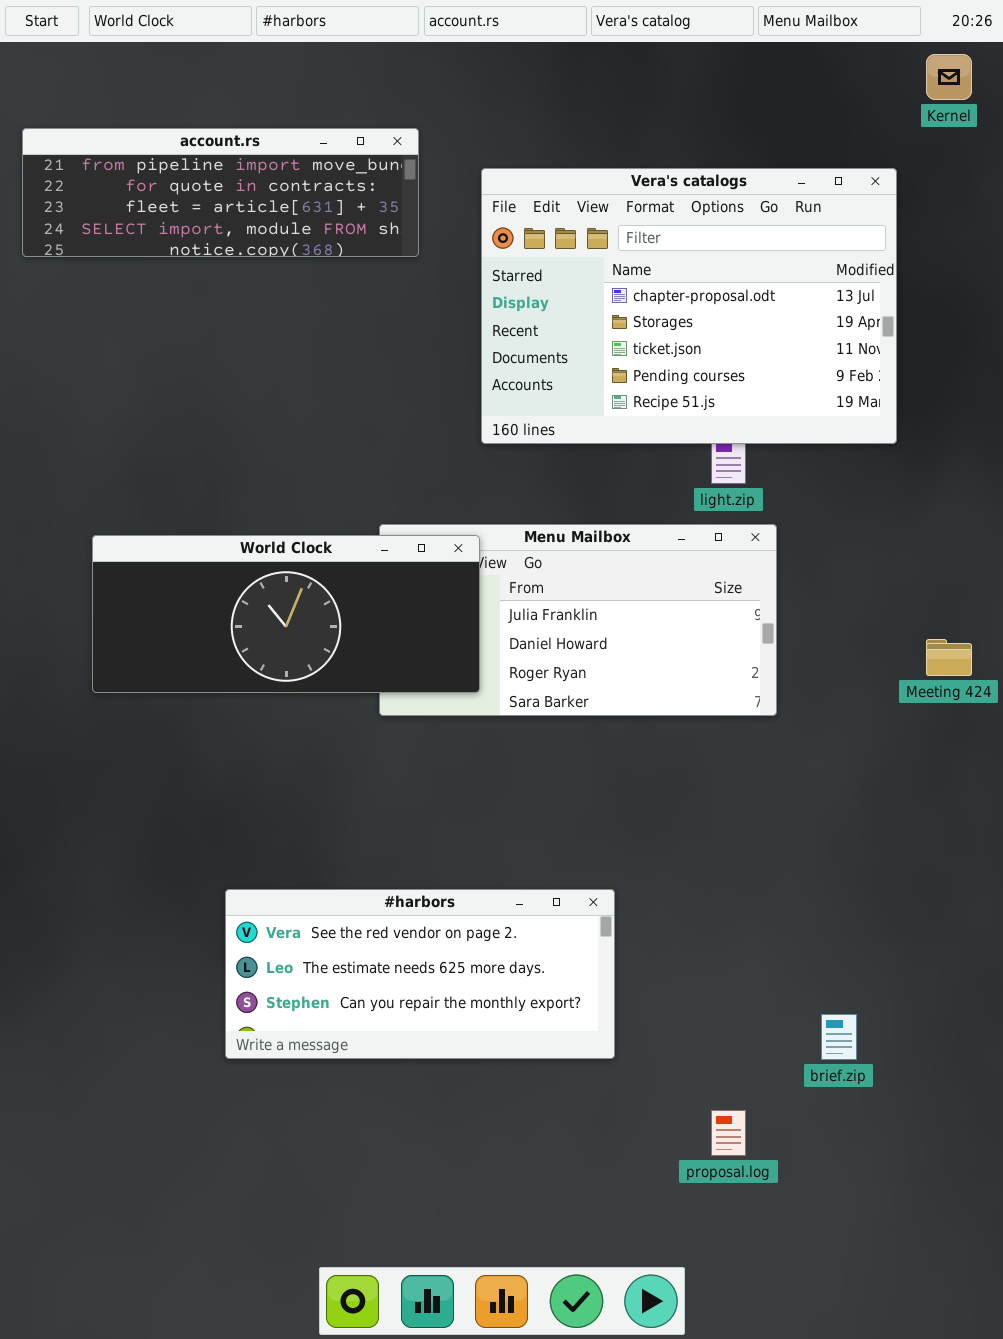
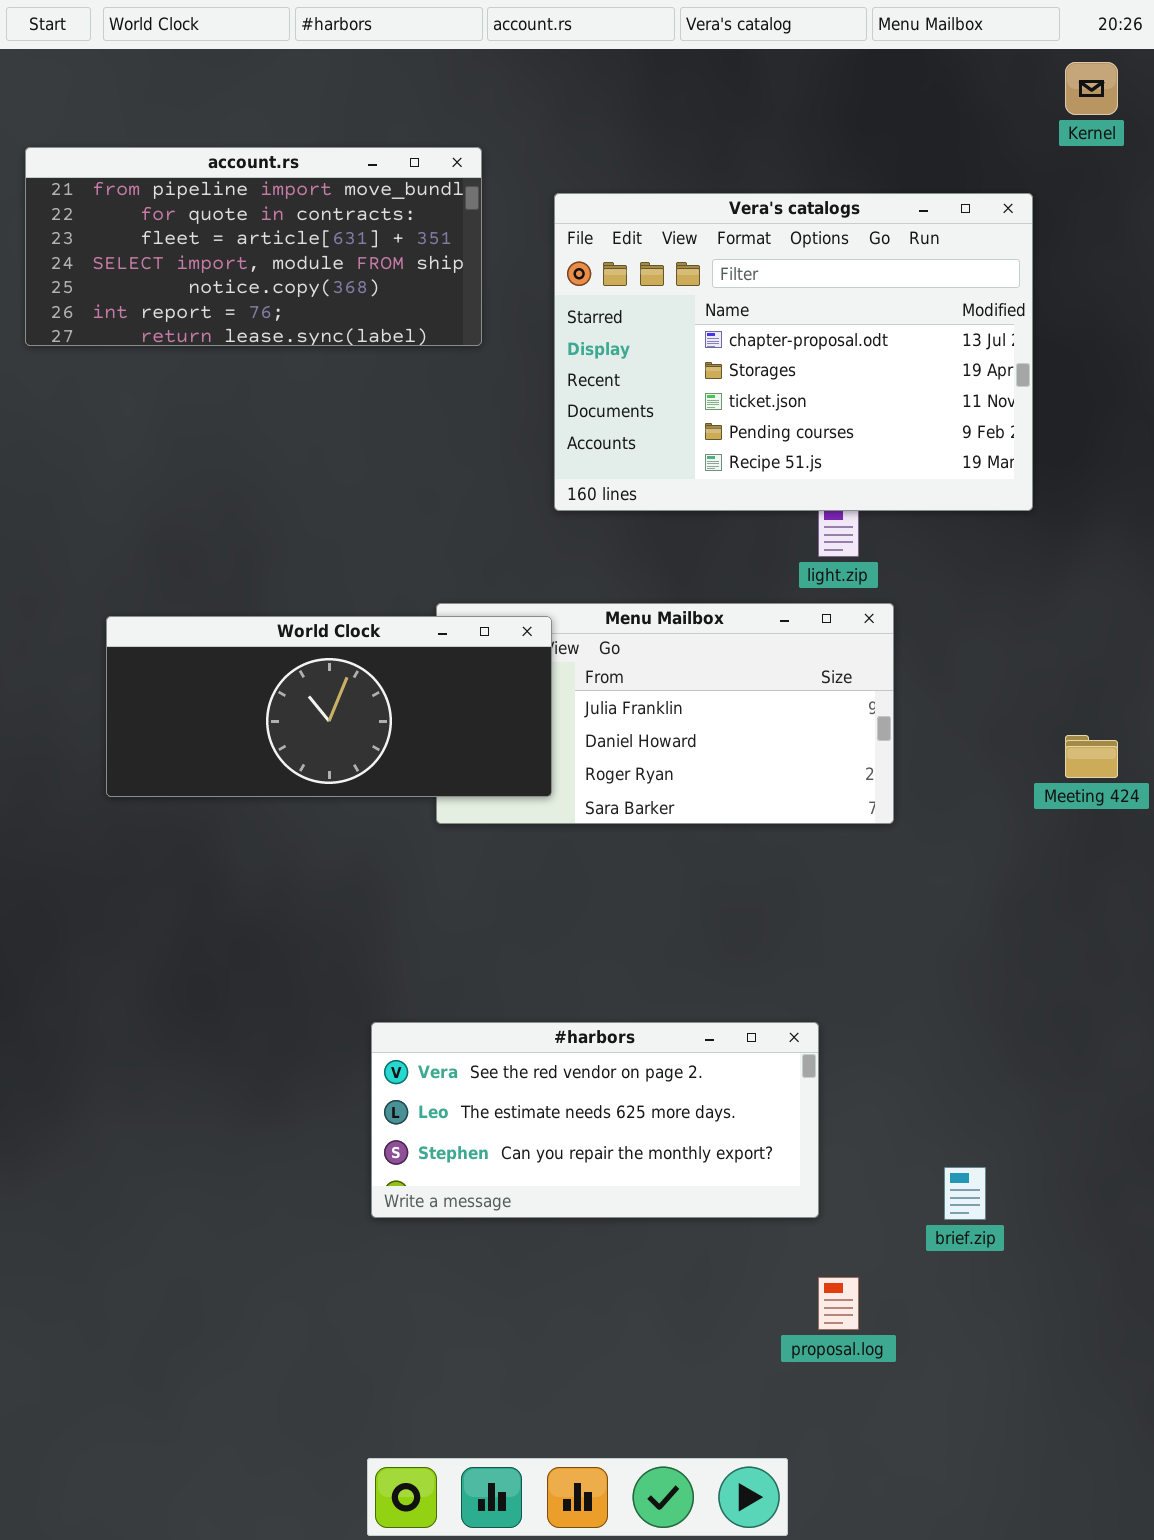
account.rs: [22,128,419,257] -> [25,147,482,346], resized
#harbors: [225,889,615,1059] -> [371,1022,819,1218], moved

